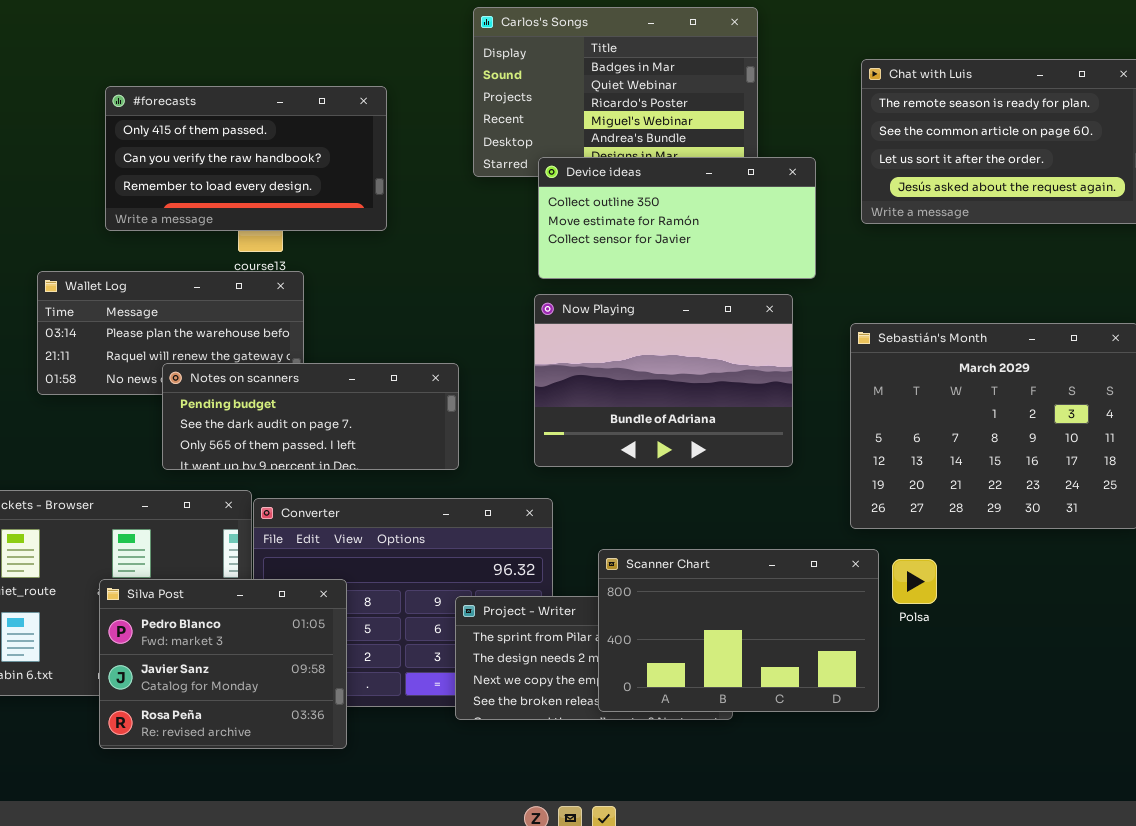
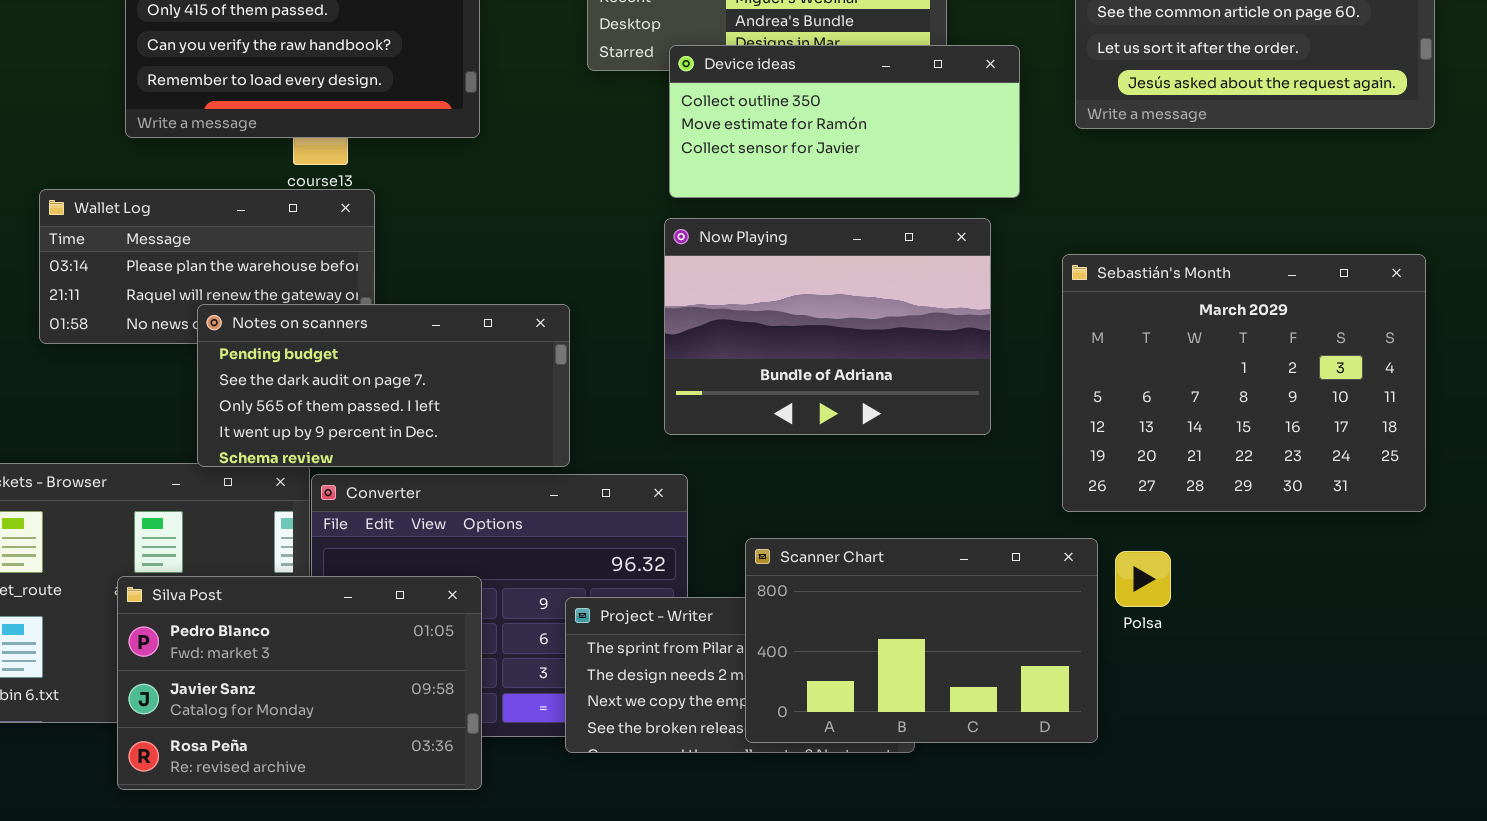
Notes on scanners: [162,363,459,470] -> [197,304,570,467], resized
Silva Post: [99,579,347,749] -> [117,576,482,790], resized

